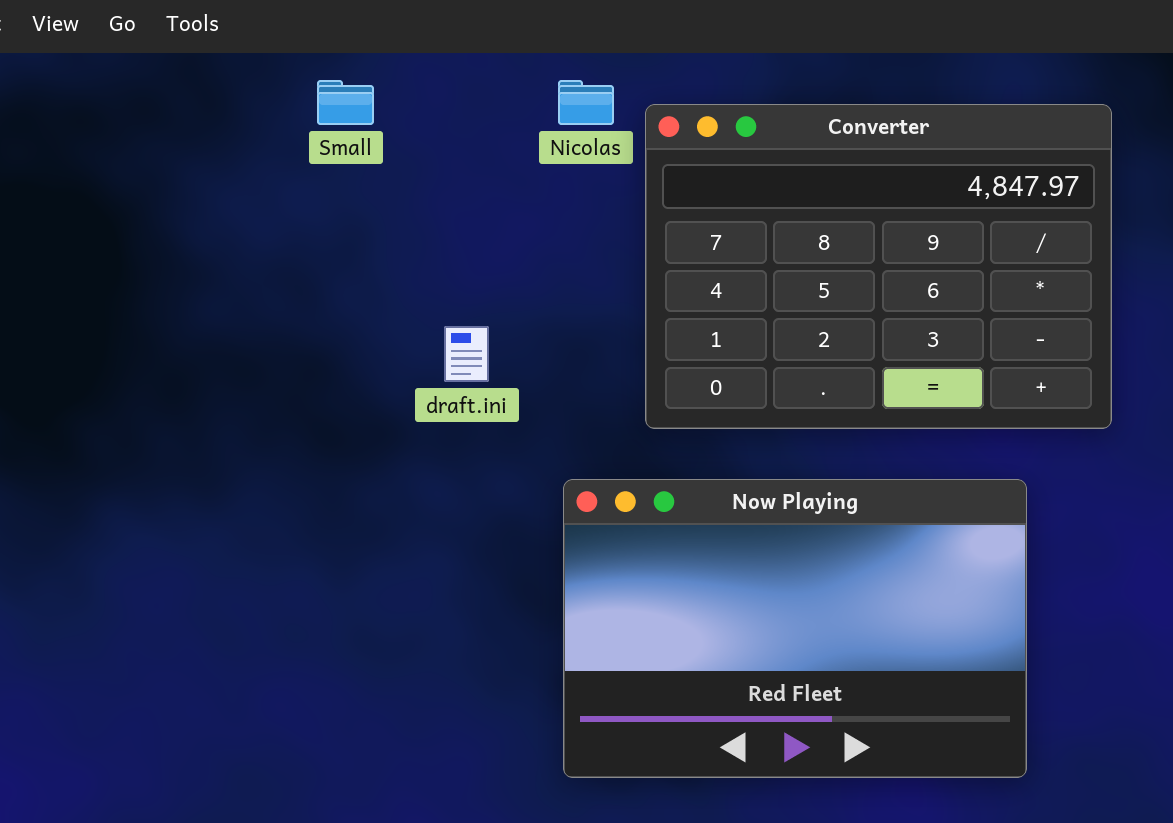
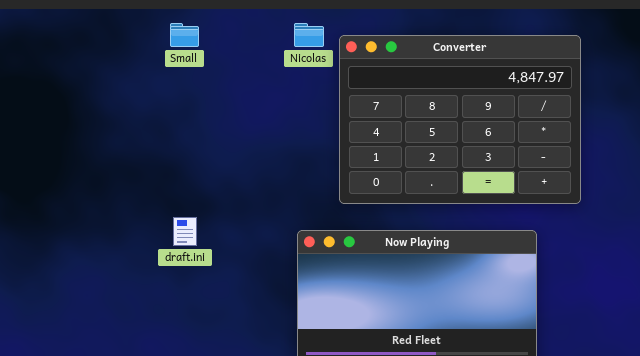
draft.ini: [444,326,489,382] -> [173,217,197,246], moved

